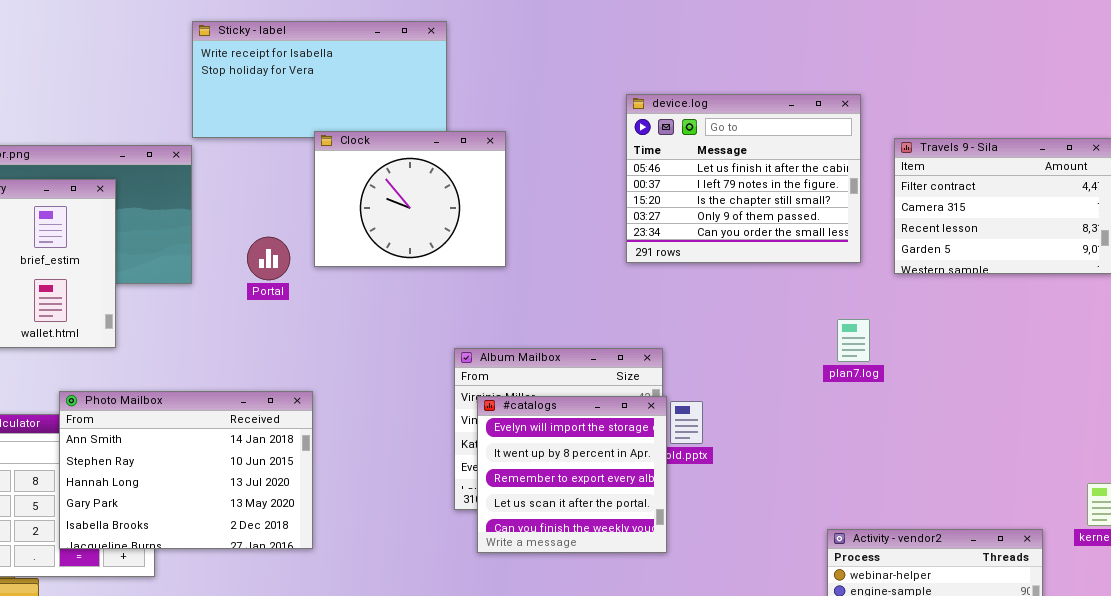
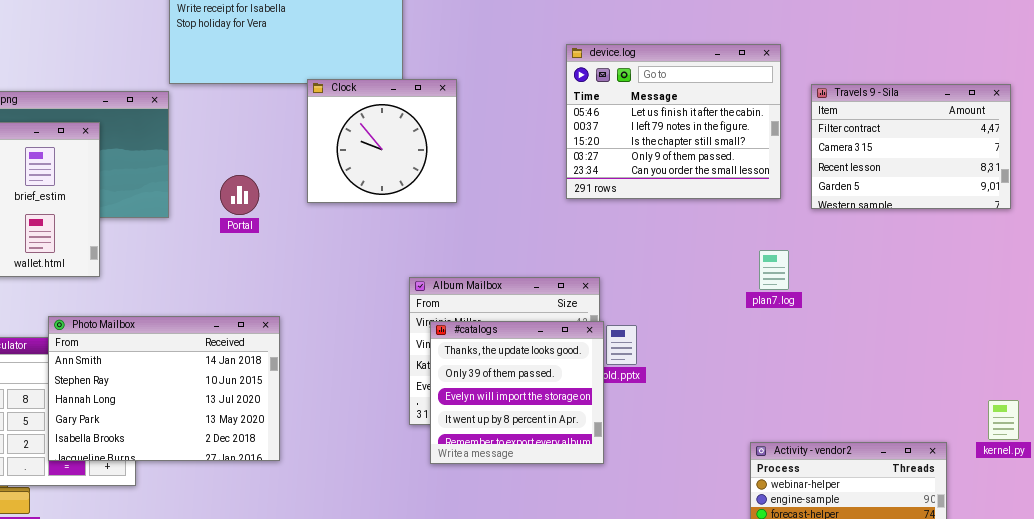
Clock: [314,131,506,267] -> [307,79,457,203], resized
#catalogs: [477,396,667,553] -> [430,321,604,464], scrolled up 2 rows

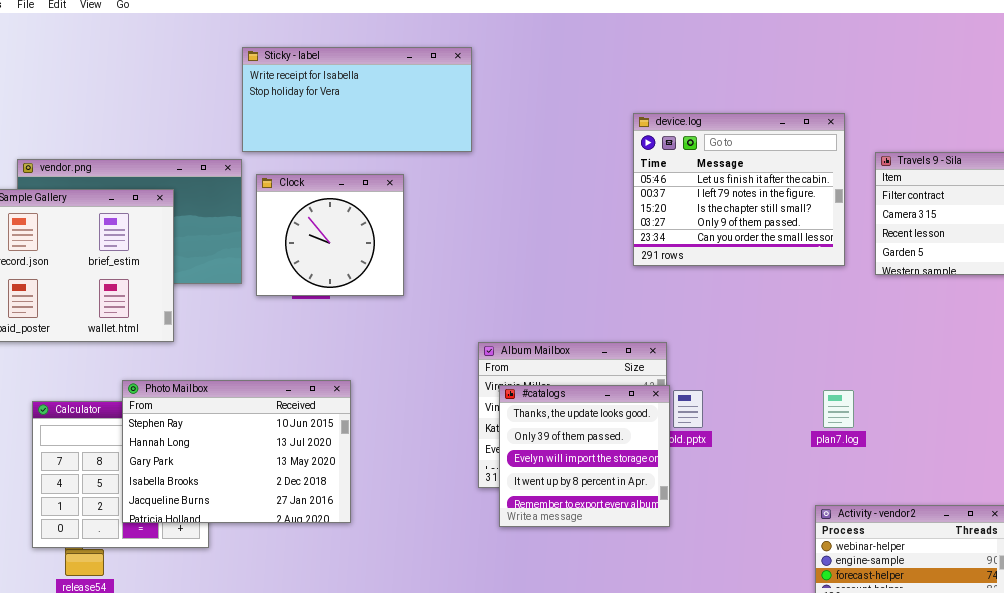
Clock: [307,79,457,203] -> [256,174,404,296], moved
plan7.log: [759,250,789,290] -> [823,390,854,428], moved
Photo Mailbox: [48,316,280,461] -> [122,380,351,523], scrolled down 1 row

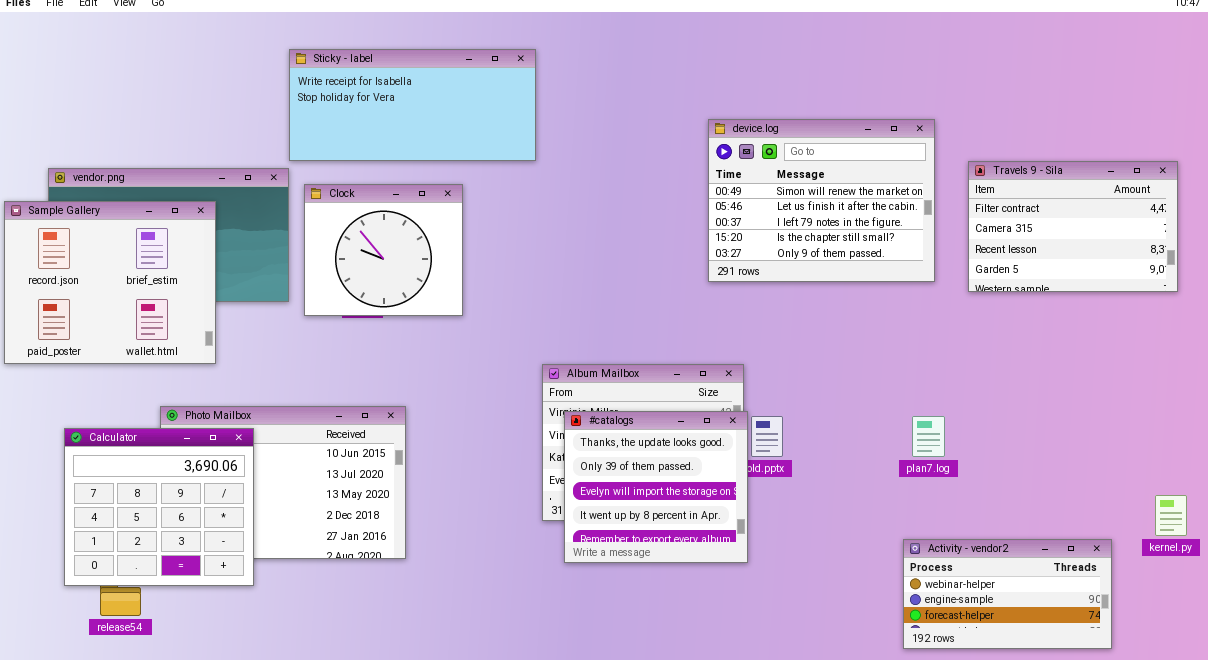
device.log: [633,113,845,266] -> [708,119,935,282], scrolled up 1 row
Calculator: [32,401,209,548] -> [64,428,254,586], raised

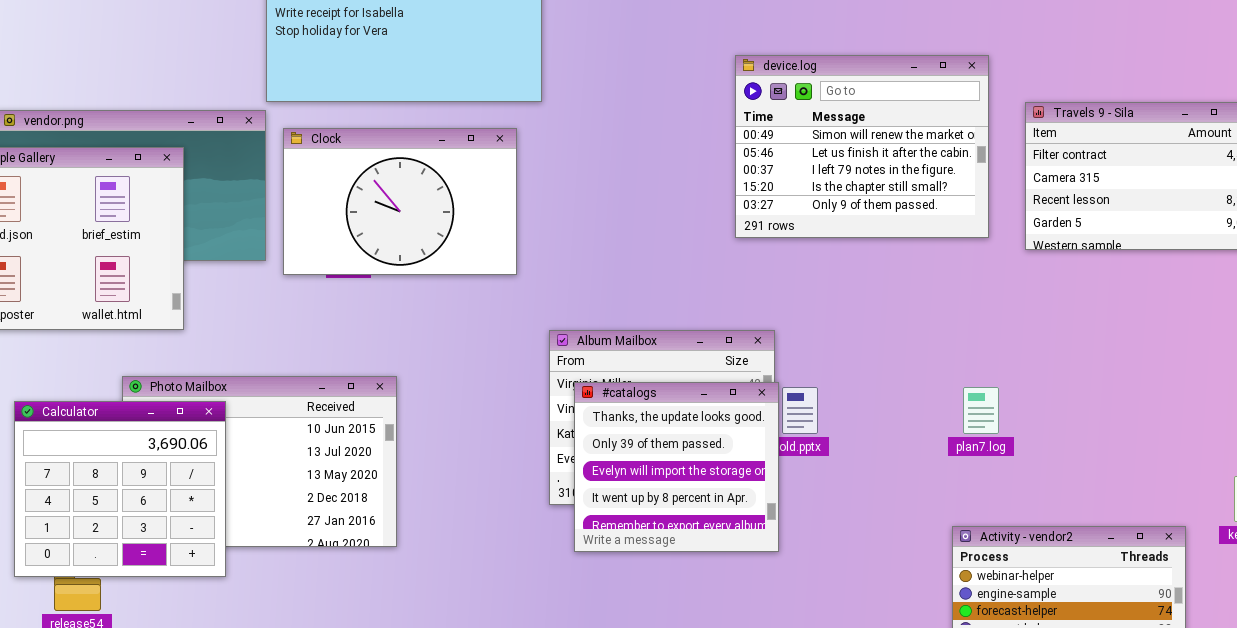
Clock: [304,184,463,316] -> [283,128,517,275], resized

